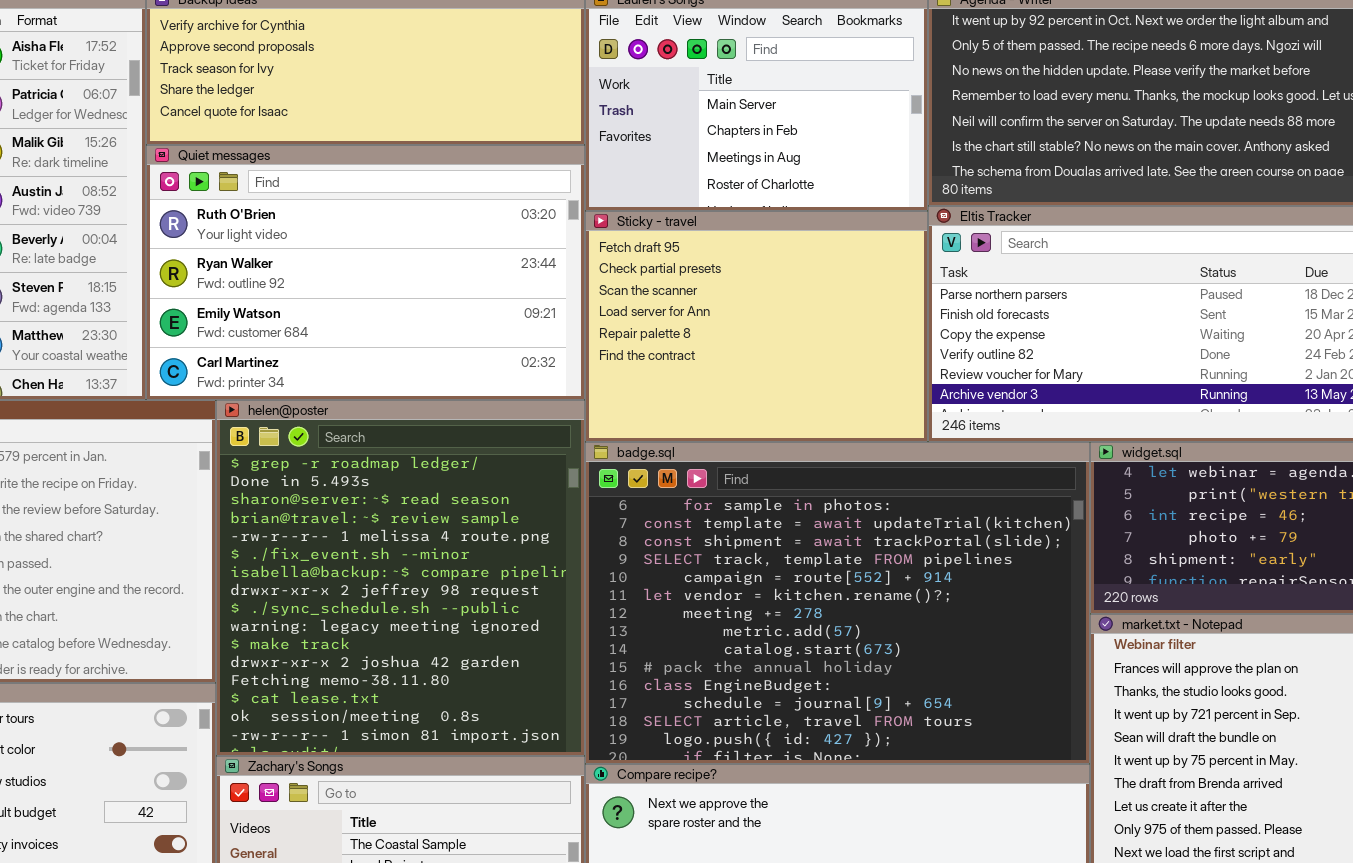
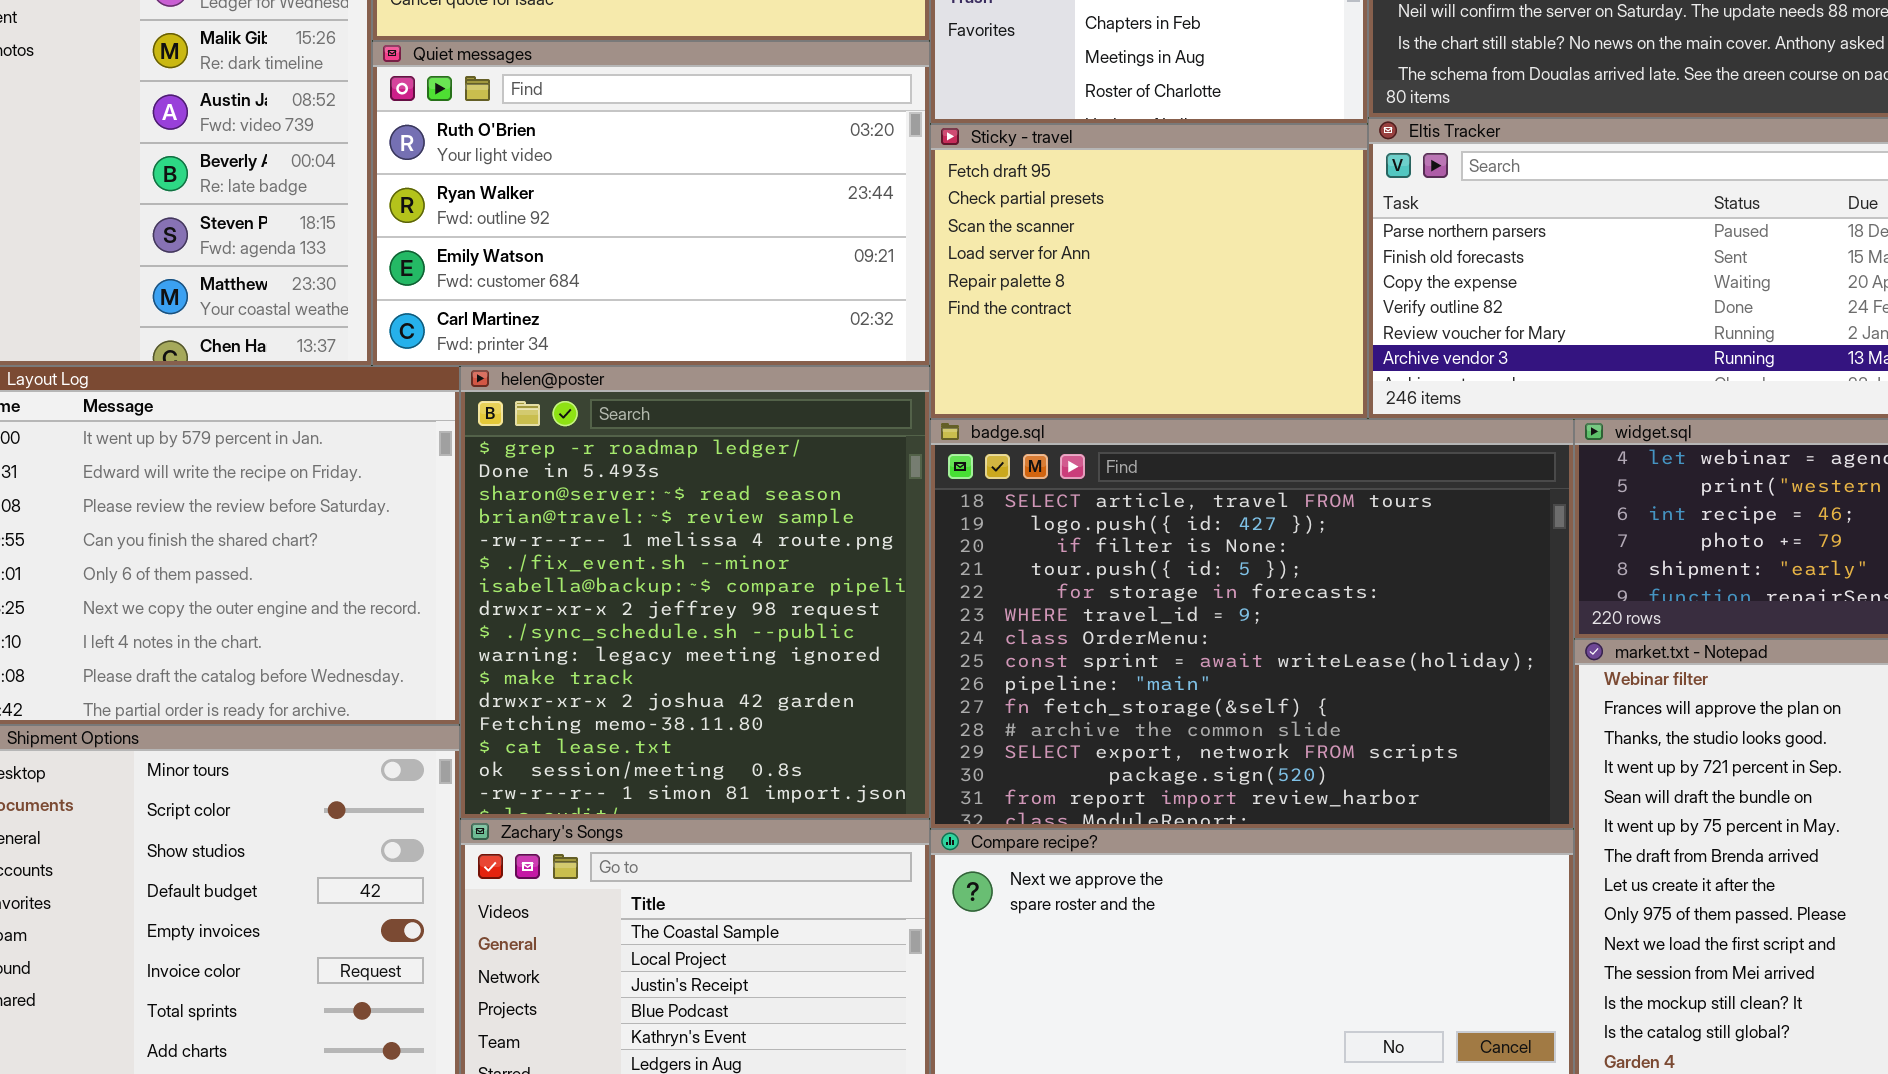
badge.sql: [585,442,1090,764] -> [930,419,1574,829], scrolled down 12 rows

